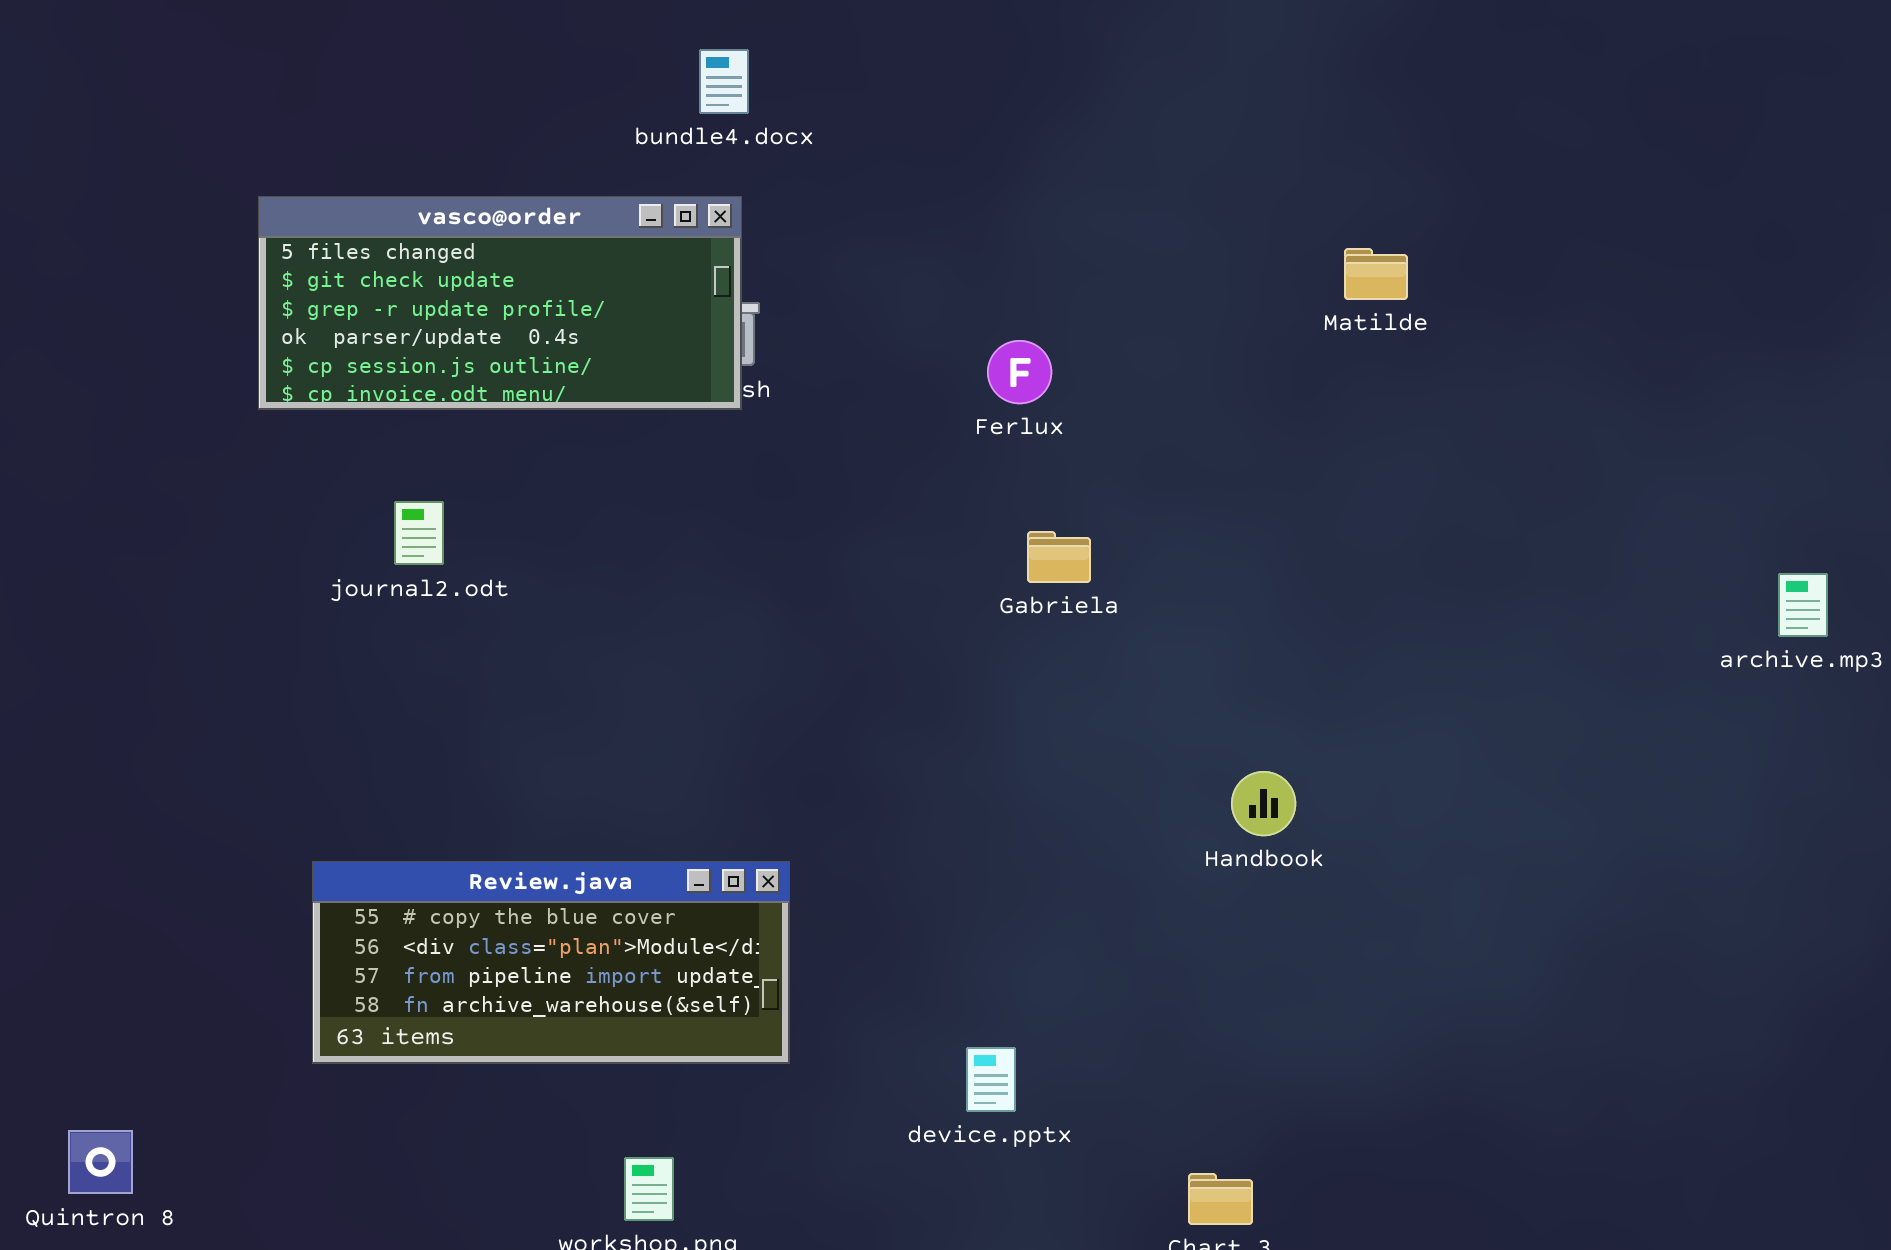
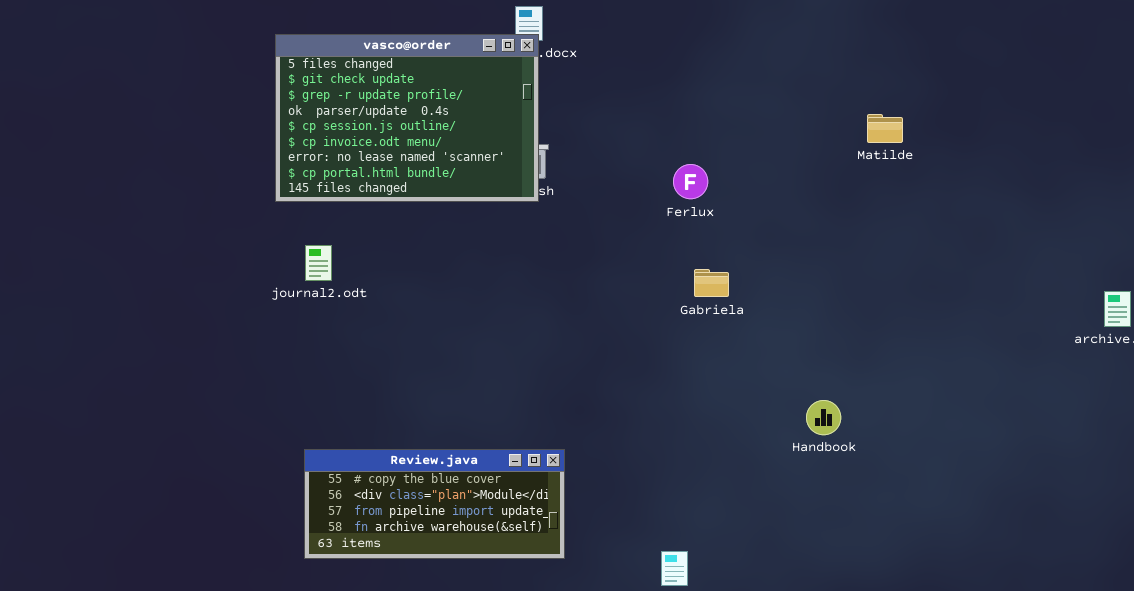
vasco@order: [258,196,742,410] -> [275,34,539,202], resized
journal2.odt: [394,501,444,565] -> [305,245,332,281], moved

